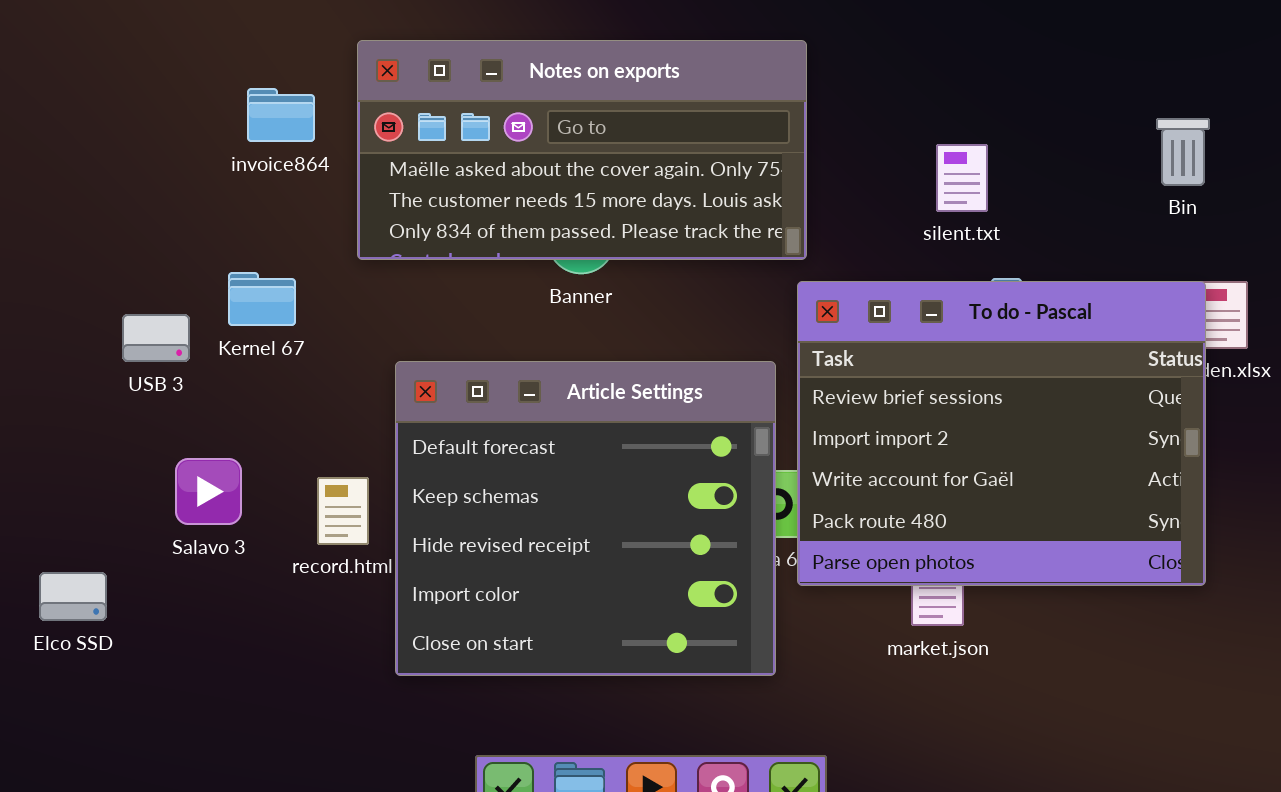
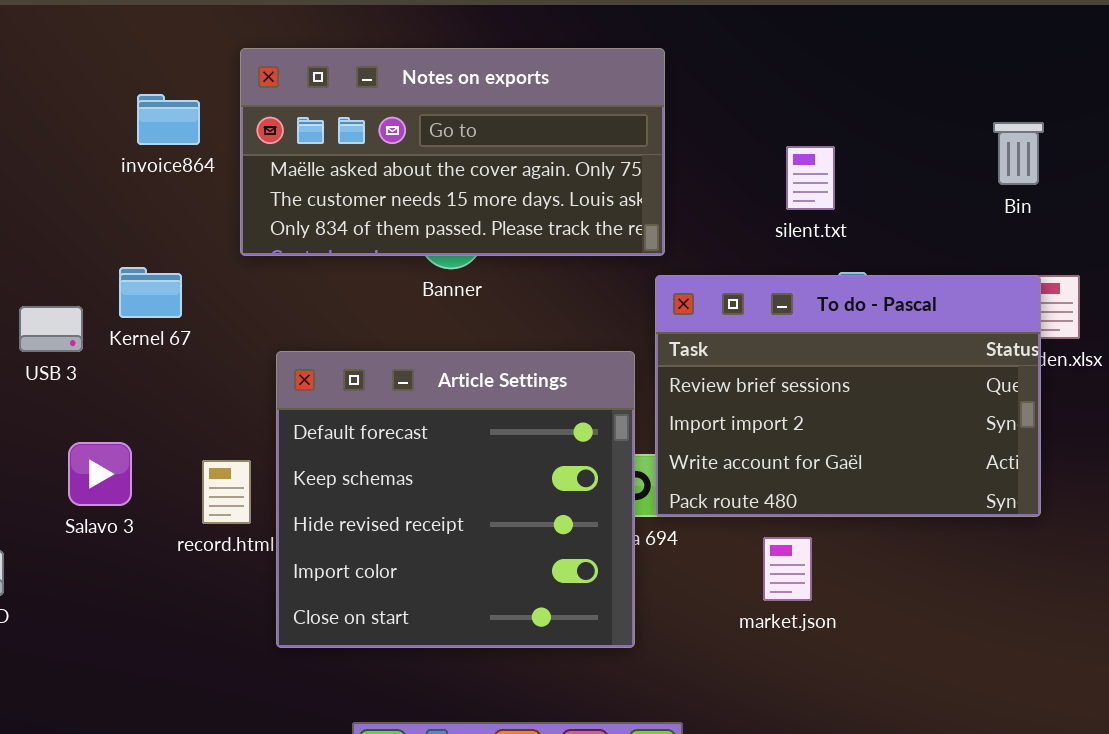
To do - Pascal: [797,281,1206,586] -> [655,275,1041,517], resized

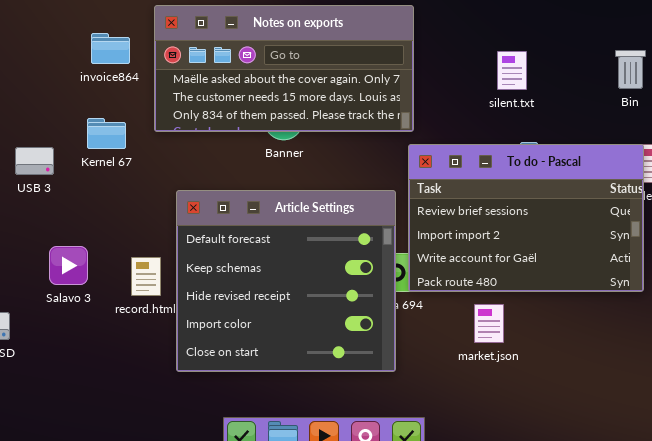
silent.txt: [786,146,835,210] -> [497,51,527,90], moved
Kernel 67: [119,267,182,318] -> [87,118,126,149], moved
USB 3: [19,306,83,352] -> [15,147,54,175], moved

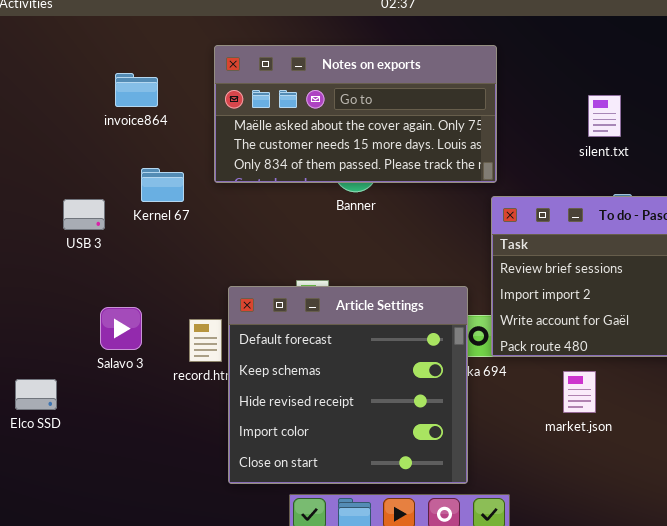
invoice864: [91,33,130,64] -> [115,73,158,107], moved
Article Settings: [176,190,396,372] -> [228,286,468,484], moved

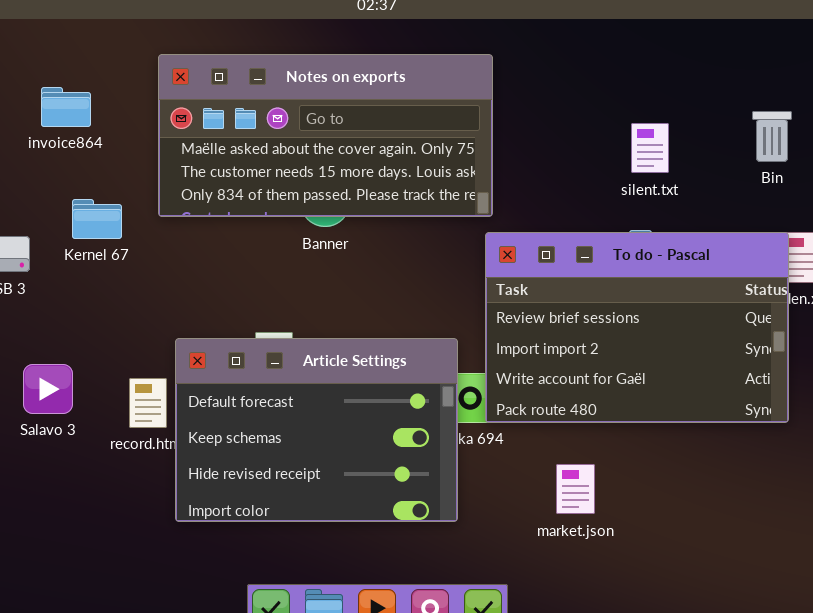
silent.txt: [588,95,621,137] -> [631,123,669,173], moved
Article Settings: [228,286,468,484] -> [175,338,458,522], resized
market.json: [563,371,596,413] -> [556,464,595,514], moved

